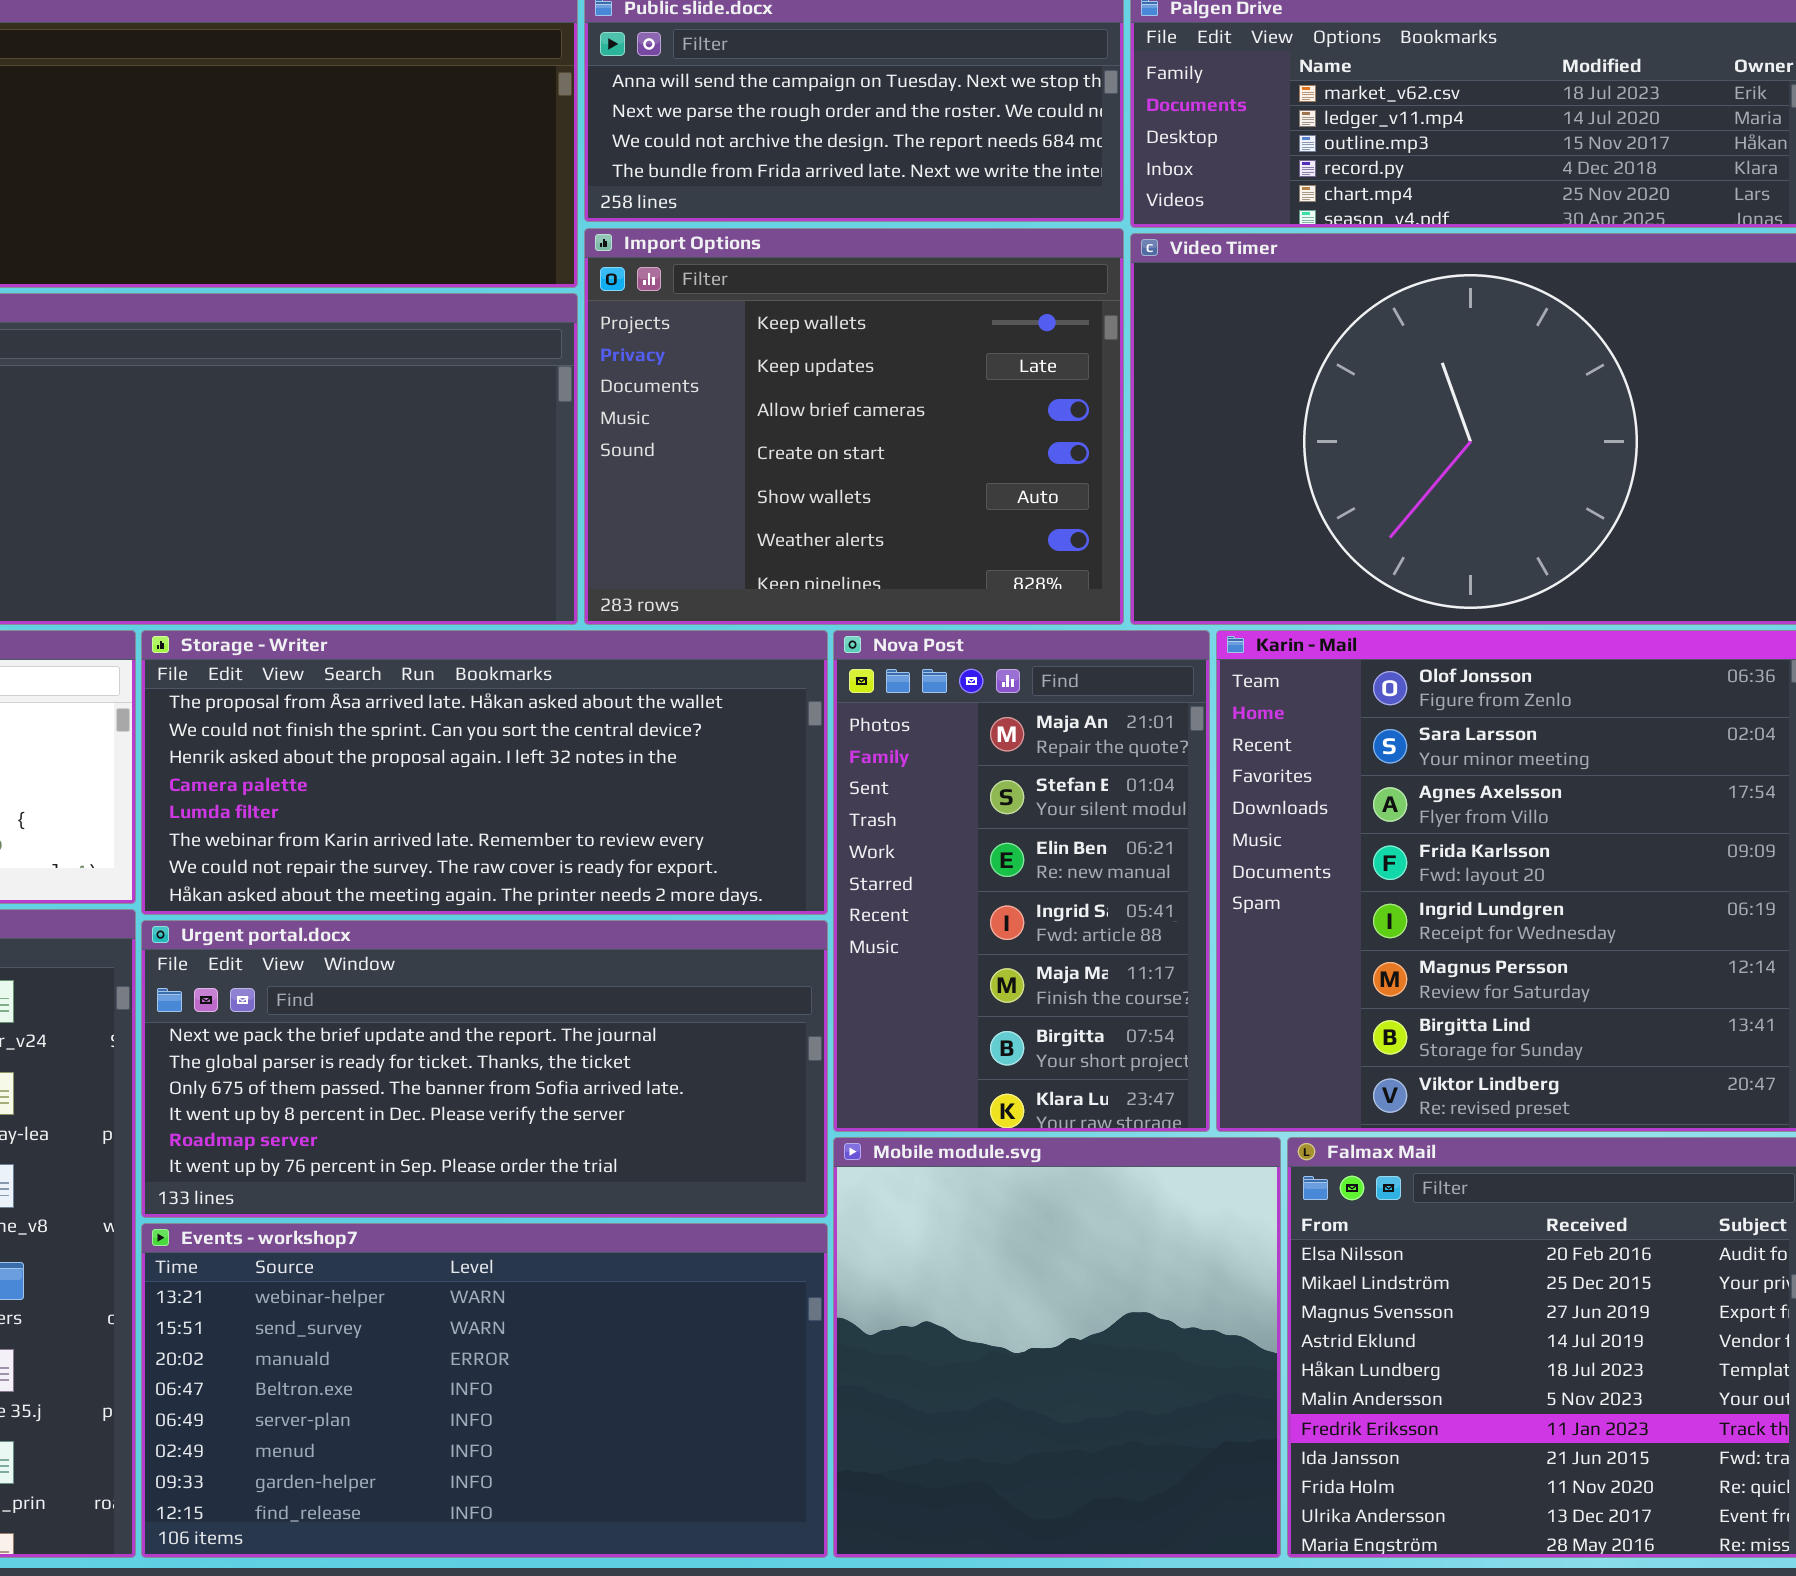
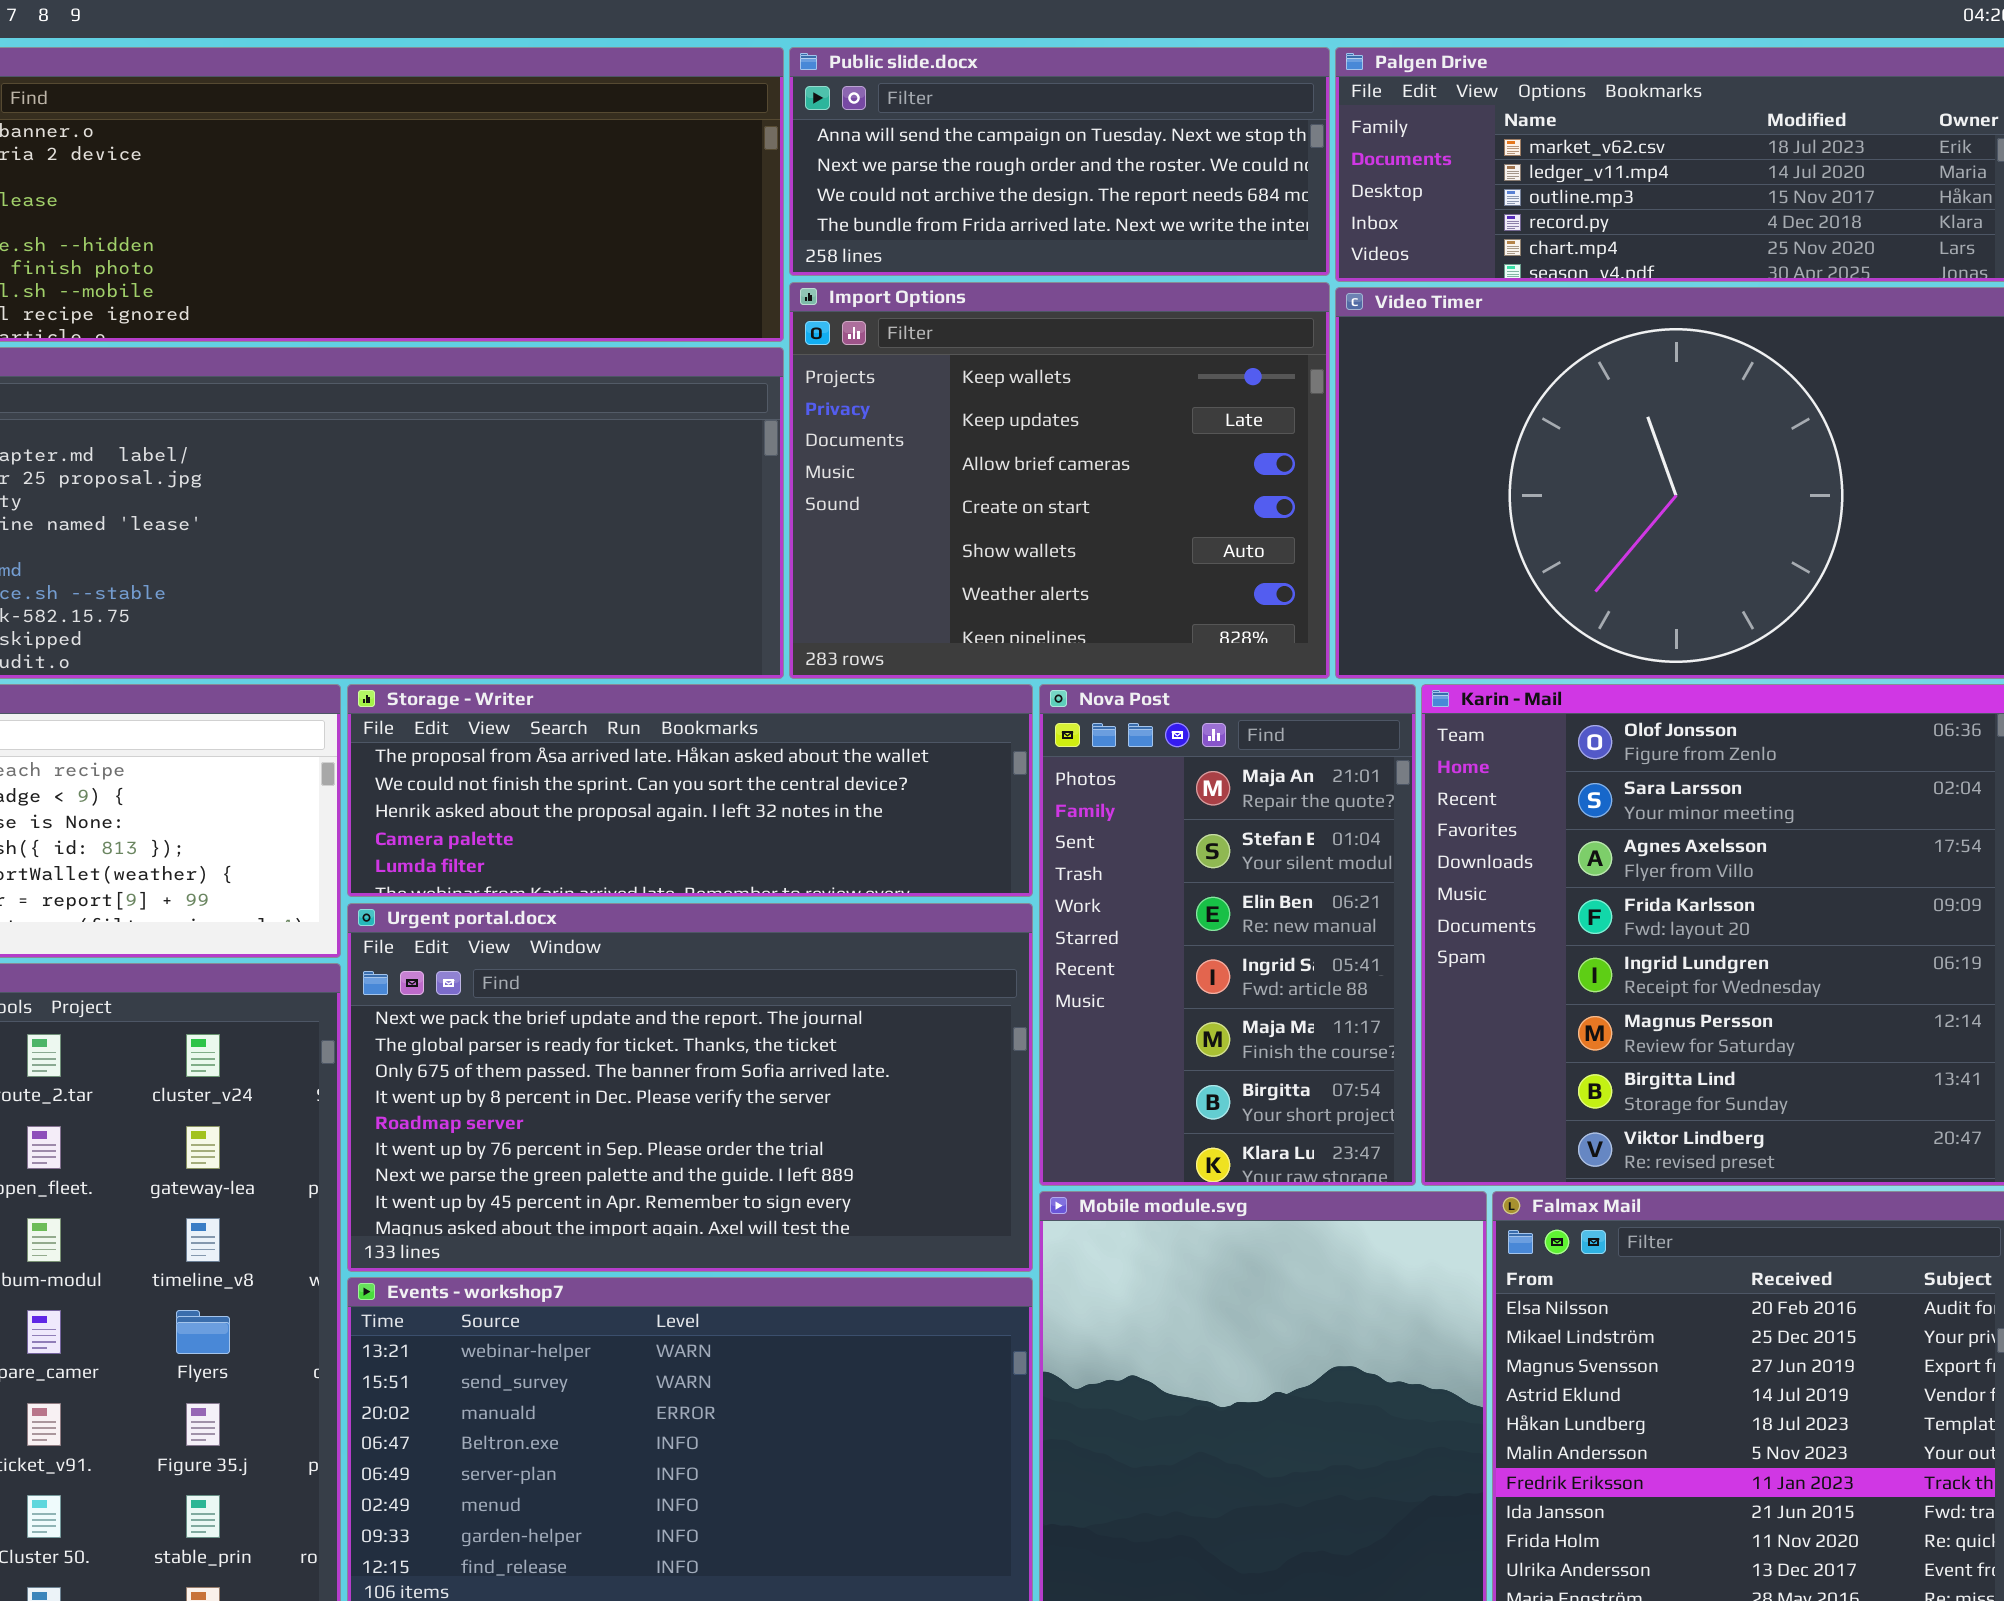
Storage - Writer: [141,630,828,915] -> [347,684,1033,897], resized
Urgent portal.docx: [141,920,828,1218] -> [347,903,1033,1272], resized

